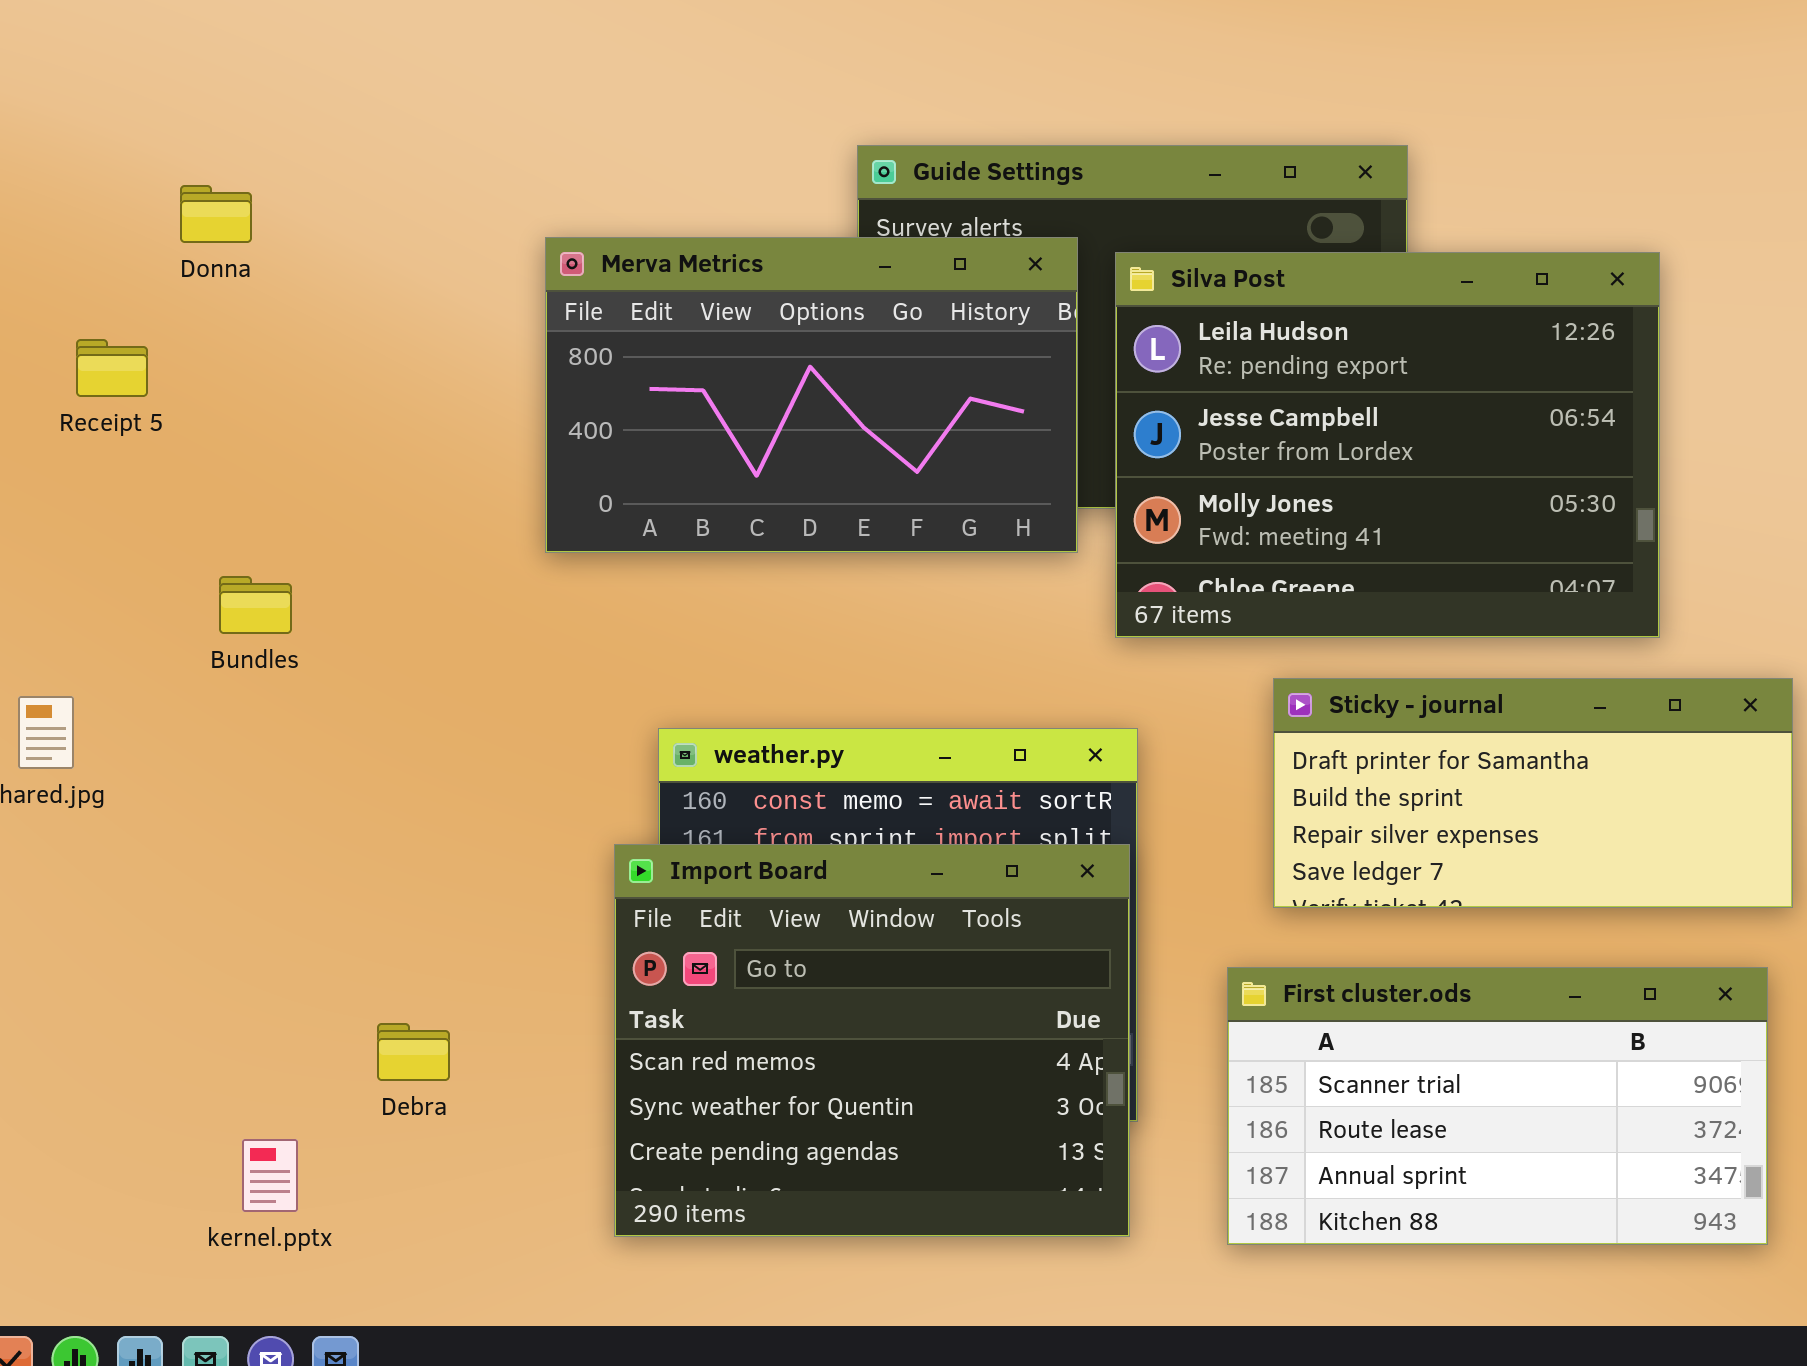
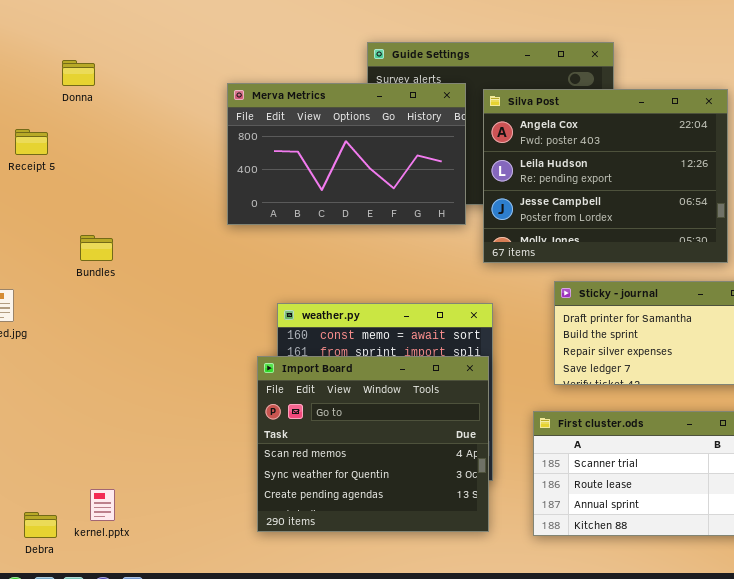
Silva Post: [1115,252,1660,638] -> [483,89,728,263], scrolled up 1 row
Debra: [377,1023,450,1081] -> [24,512,57,538], moved

